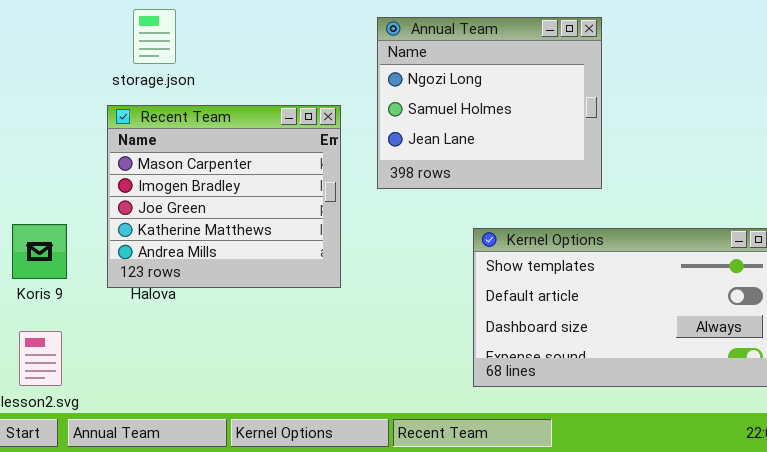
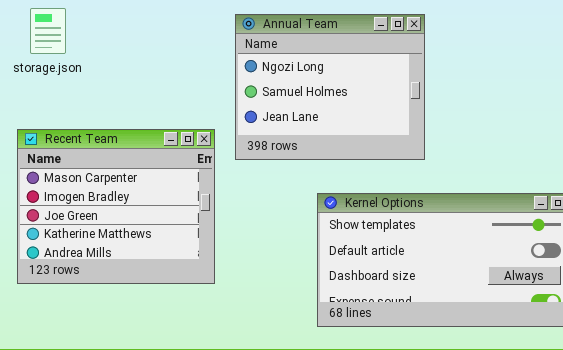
Recent Team: [107,105,341,288] -> [17,129,215,284], moved

